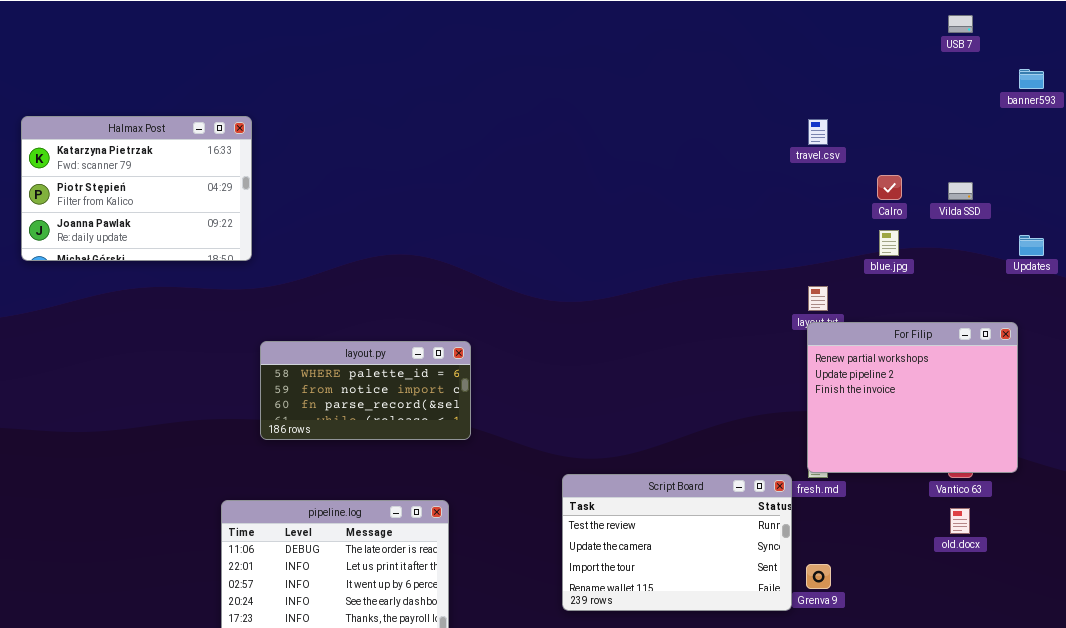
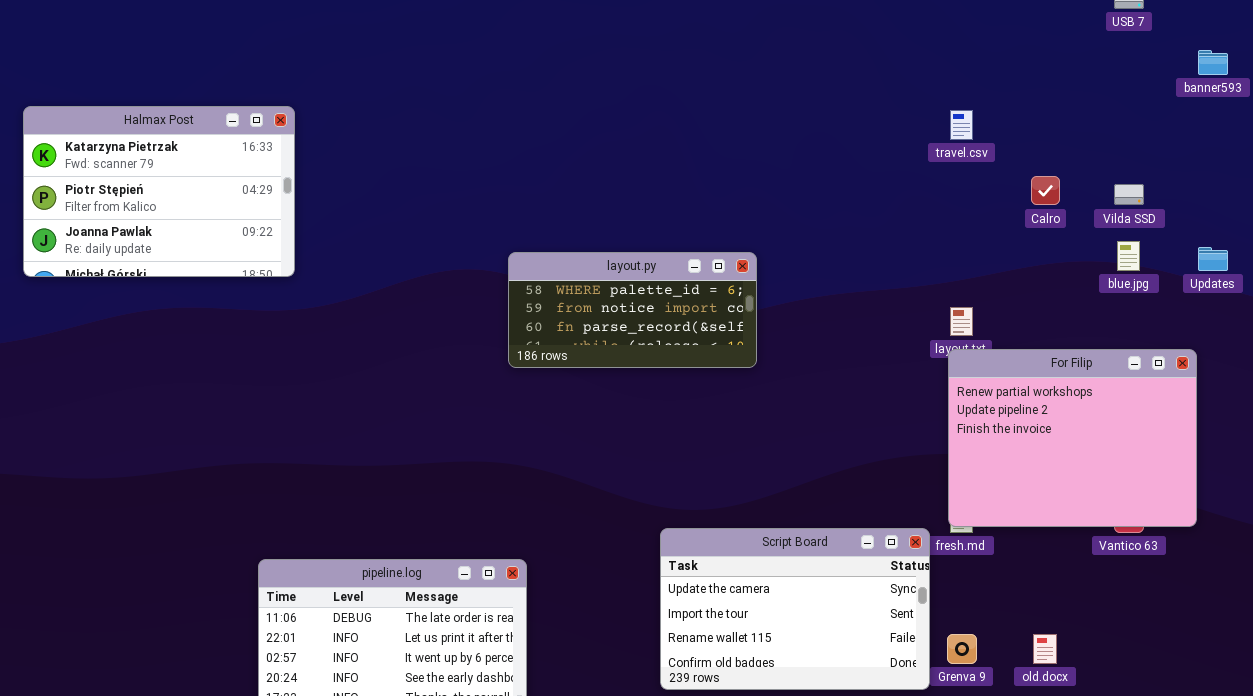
blue.jpg: [879,230,899,256] -> [1117,241,1140,271], moved
layout.py: [260,341,471,440] -> [508,252,757,368], moved
Script Board: [562,474,792,611] -> [660,528,930,690], scrolled down 1 row
old.docx: [950,508,970,534] -> [1033,634,1057,664], moved

